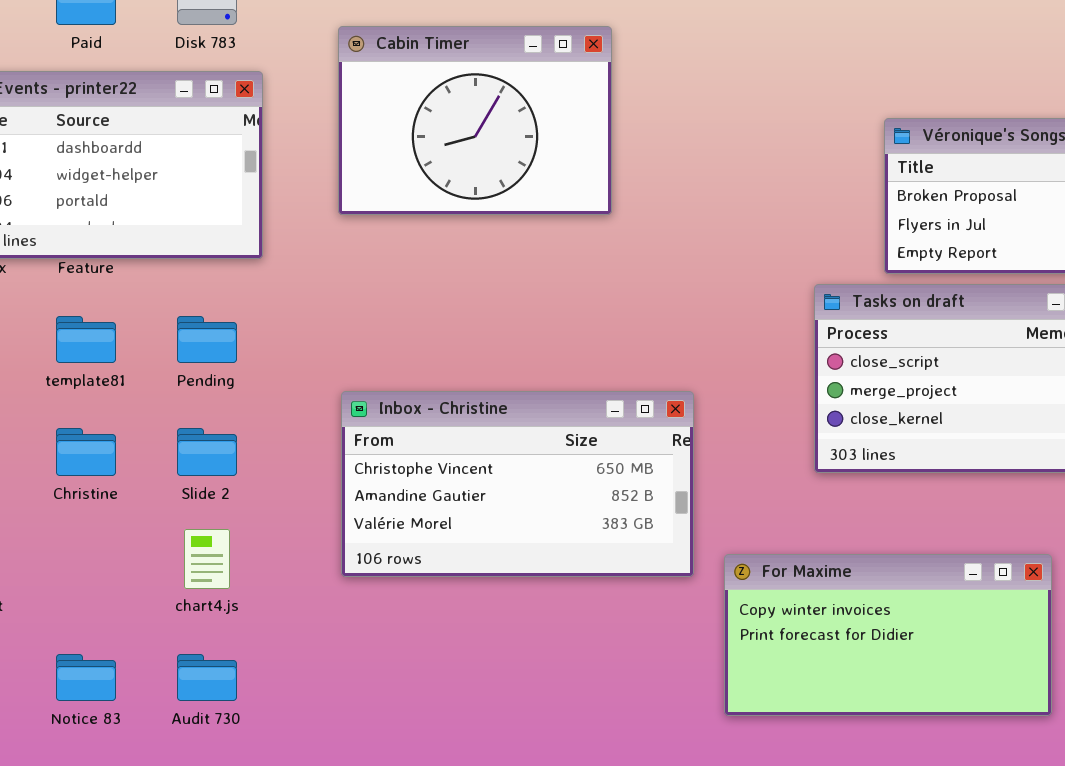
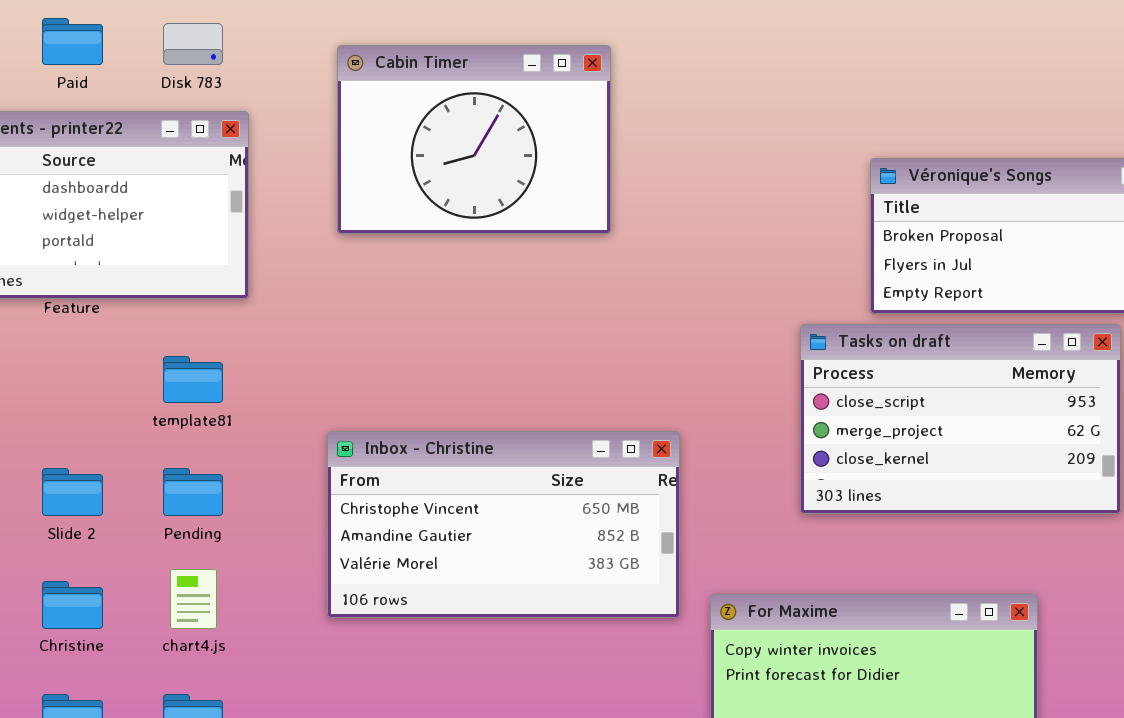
Cabin Timer: [338,26,612,215] -> [337,45,611,234], moved
template81: [56,316,116,363] -> [163,356,223,403], moved
Pending: [177,316,237,363] -> [163,468,223,516], moved
Christine: [56,428,116,476] -> [42,581,103,629], moved
Slide 2: [177,428,237,476] -> [42,468,103,516], moved

